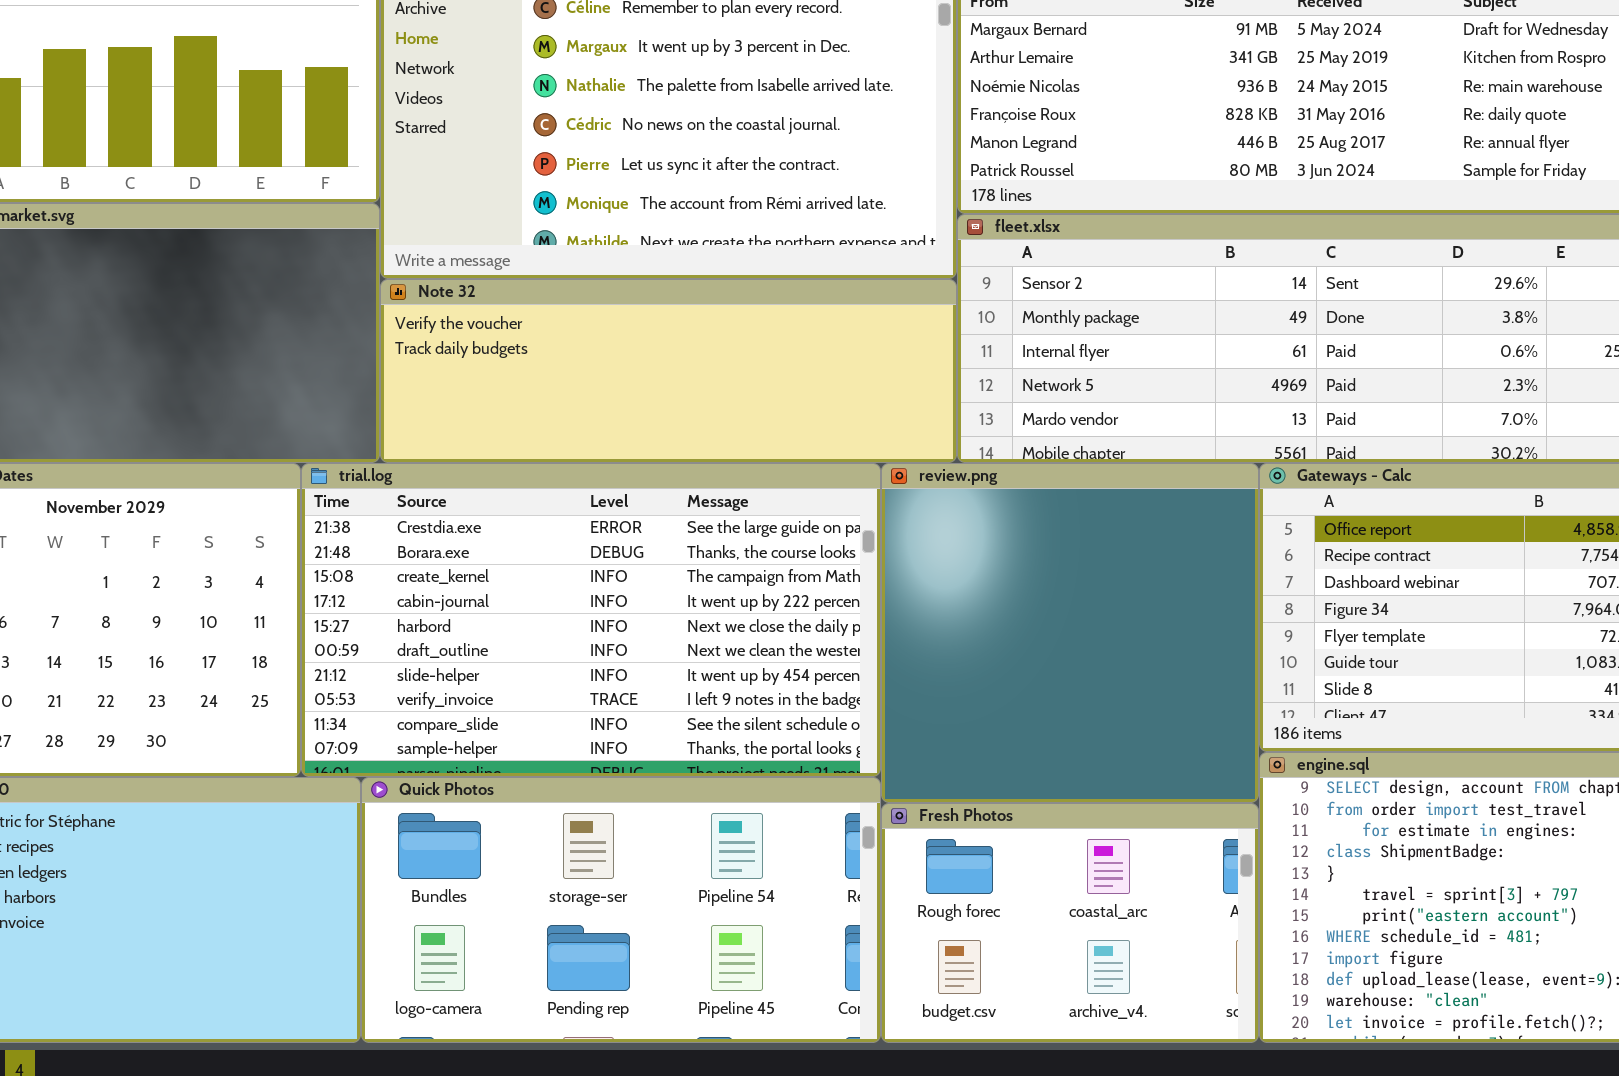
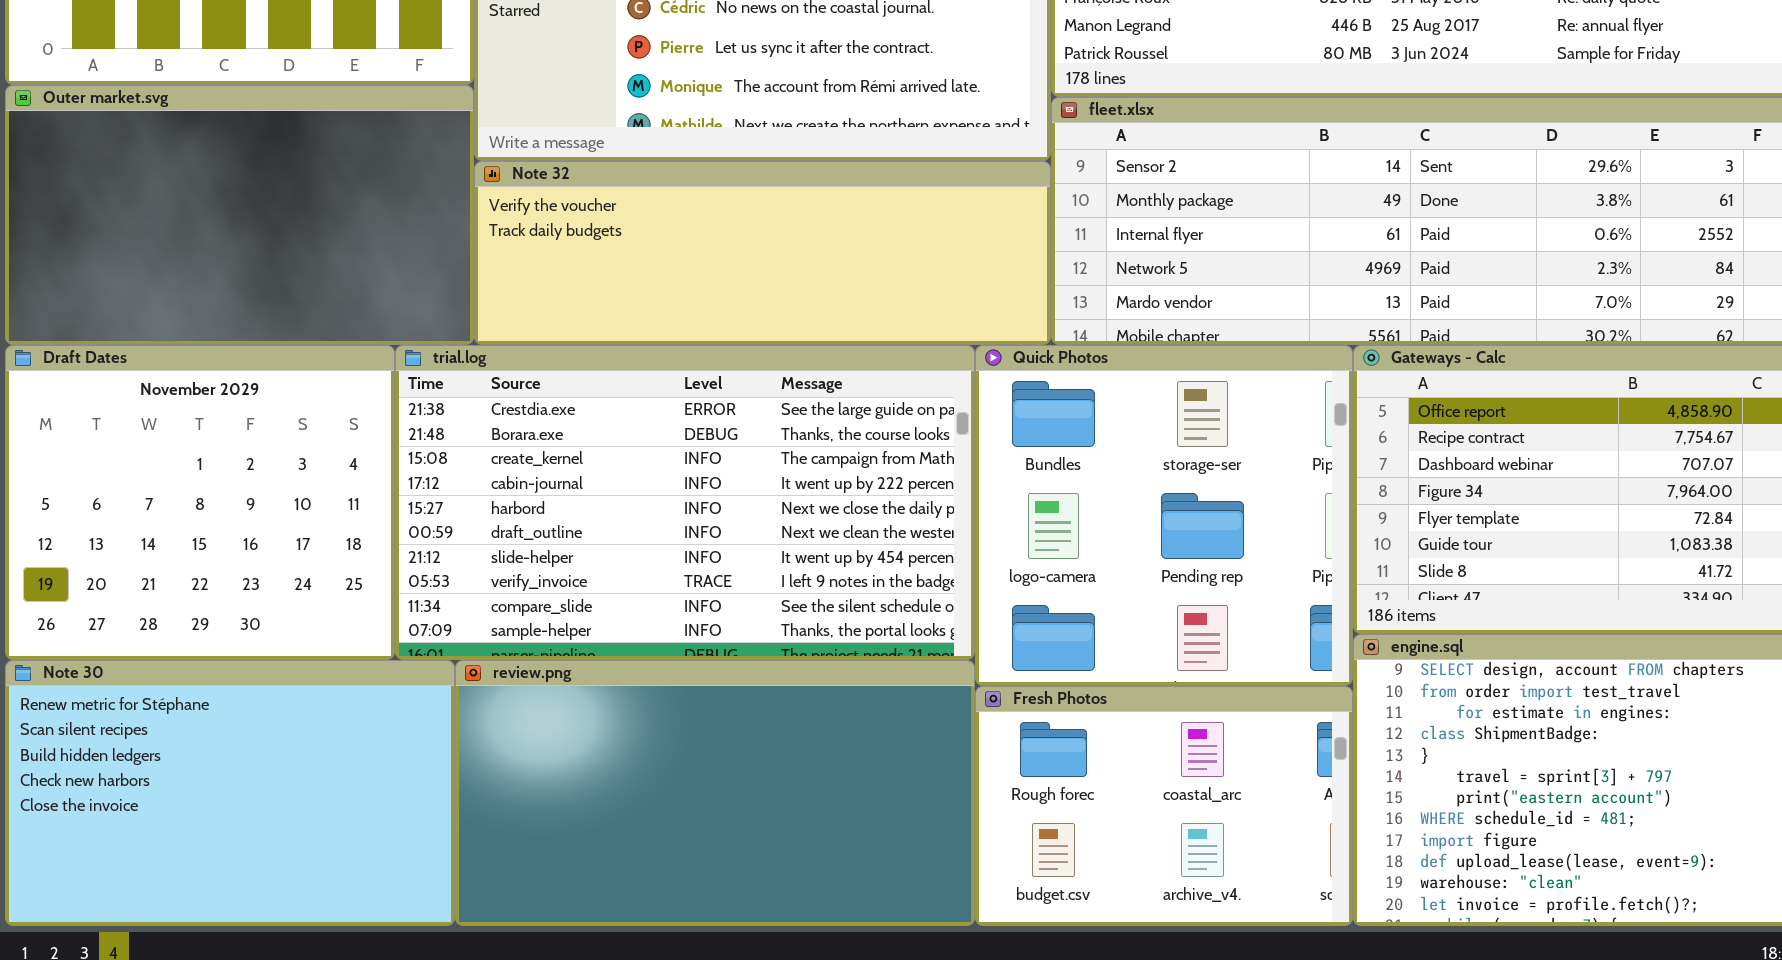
review.png: [881,463,1259,803] -> [455,660,975,926], moved, resized
Quick Photos: [361,777,881,1043] -> [975,345,1353,686], moved, resized

